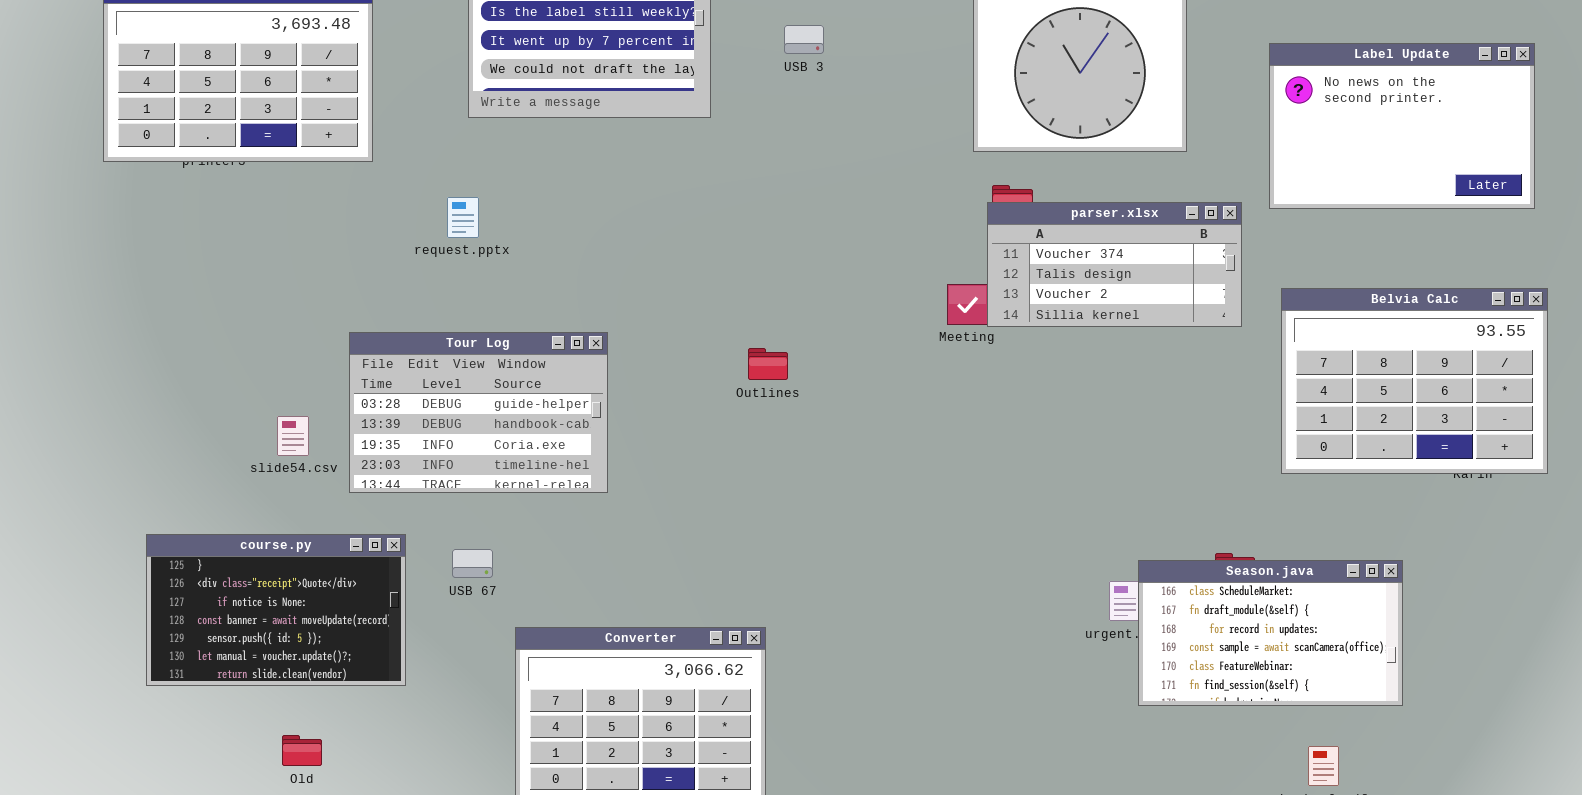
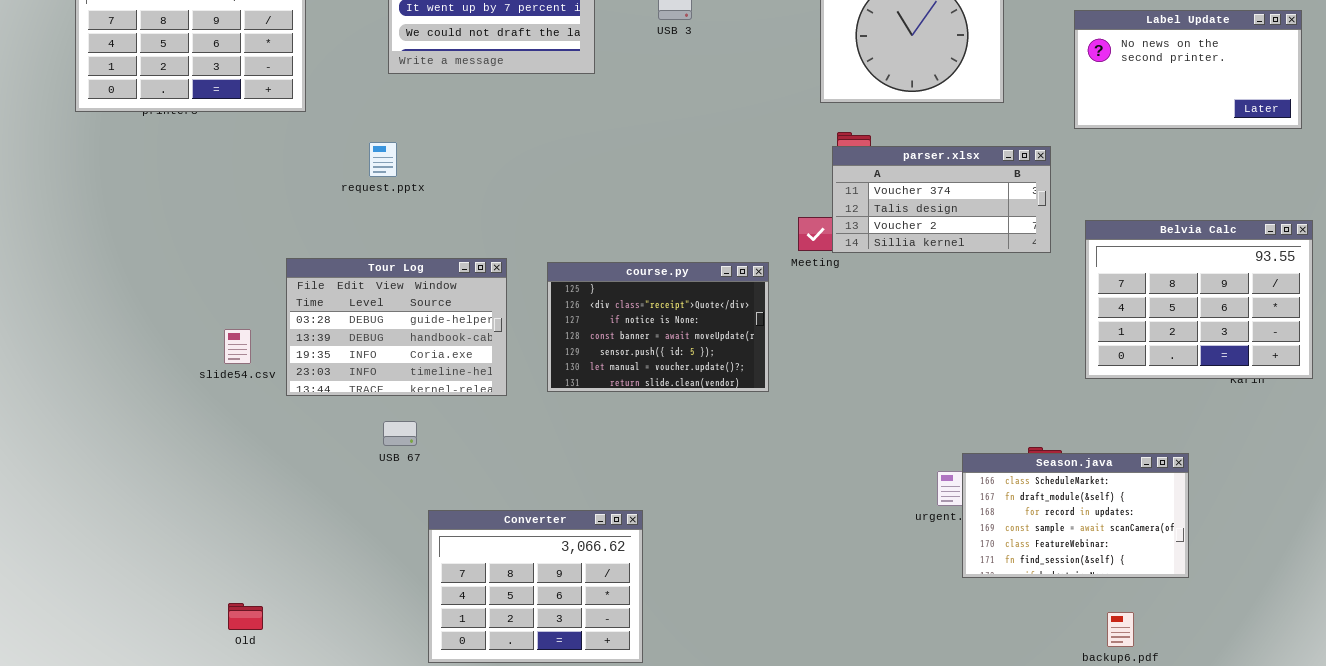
Label Update: [1269,43,1535,209] -> [1074,10,1302,129], resized
course.py: [146,534,406,686] -> [547,262,769,392], moved
USB 67: [452,549,493,578] -> [383,421,417,446], moved

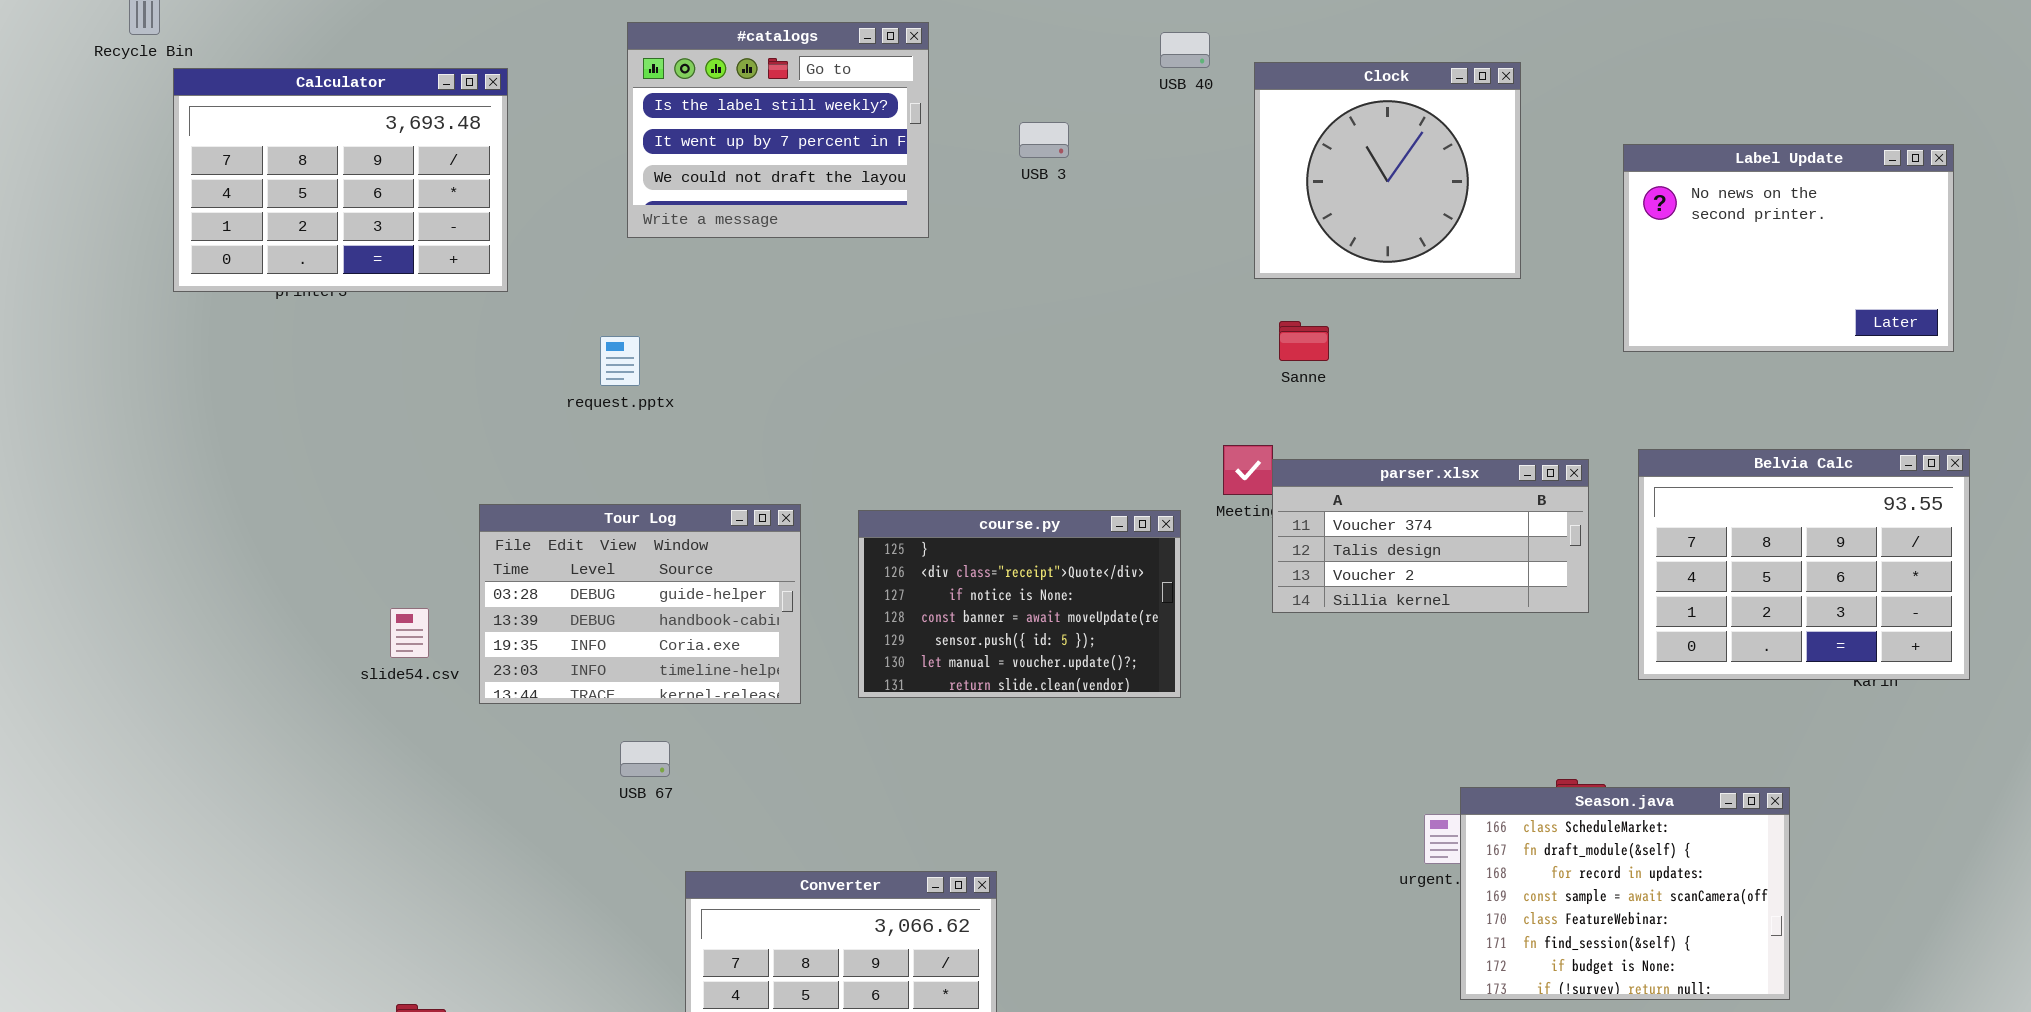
Label Update: [1074,10,1302,129] -> [1623,144,1954,352], resized
parser.xlsx: [832,146,1051,253] -> [1272,459,1589,613], moved
Season.java: [962,453,1189,578] -> [1460,787,1790,1000], resized

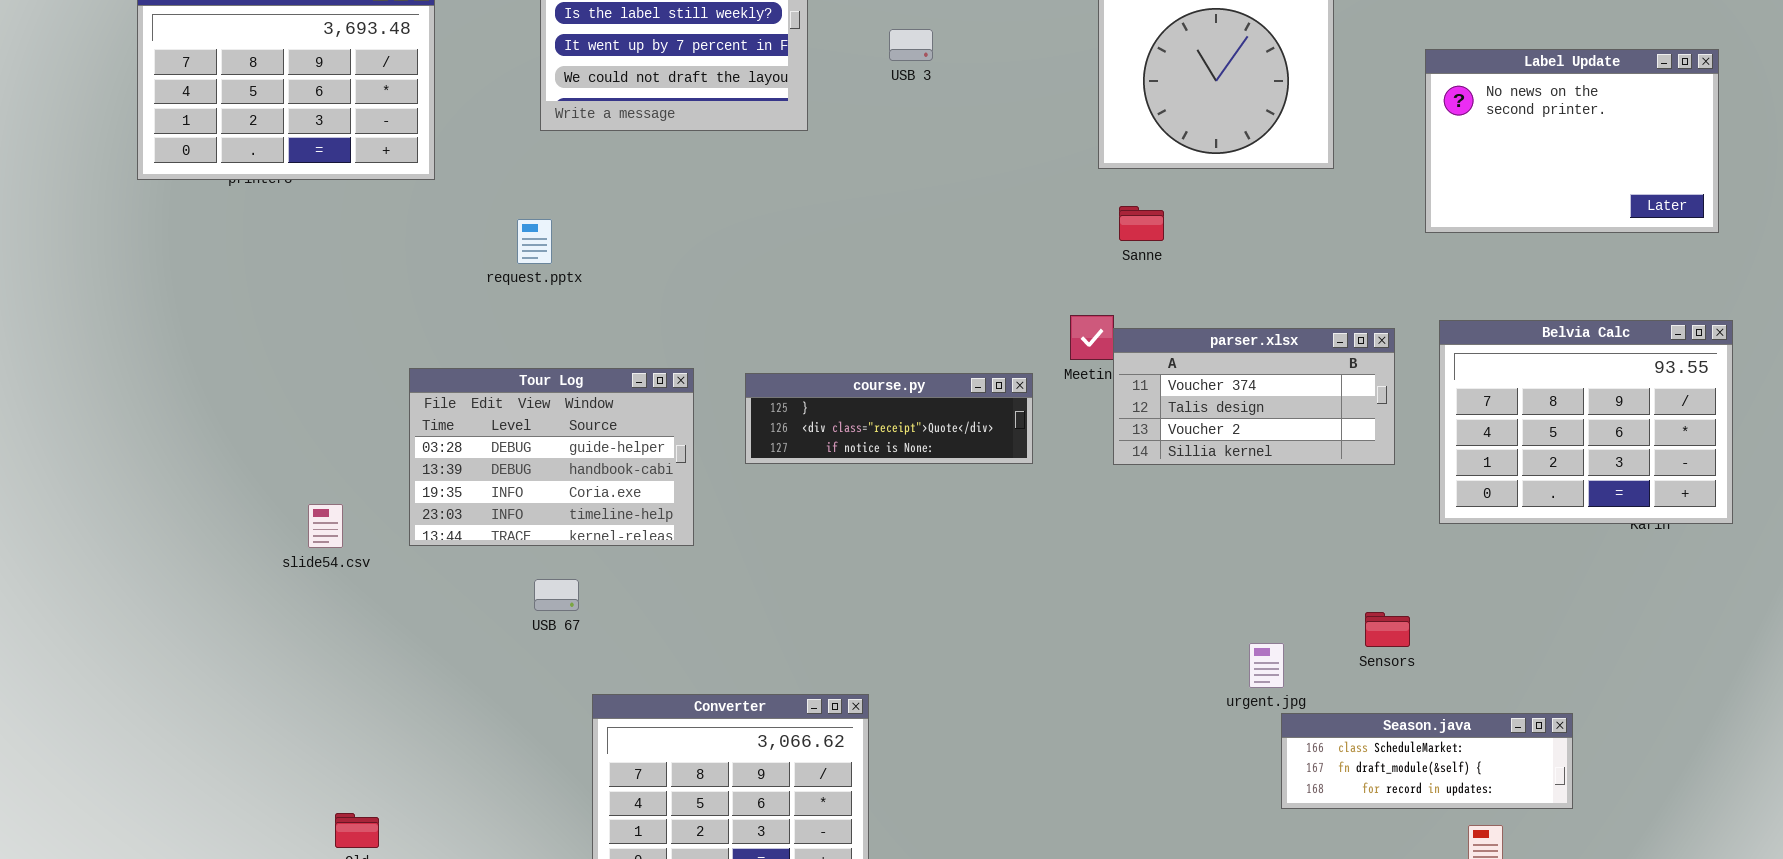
course.py: [858,510,1181,698] -> [745,373,1033,464], resized
slide54.csv: [390,608,429,658] -> [308,504,343,548], moved
Season.java: [1460,787,1790,1000] -> [1281,713,1573,809], resized

